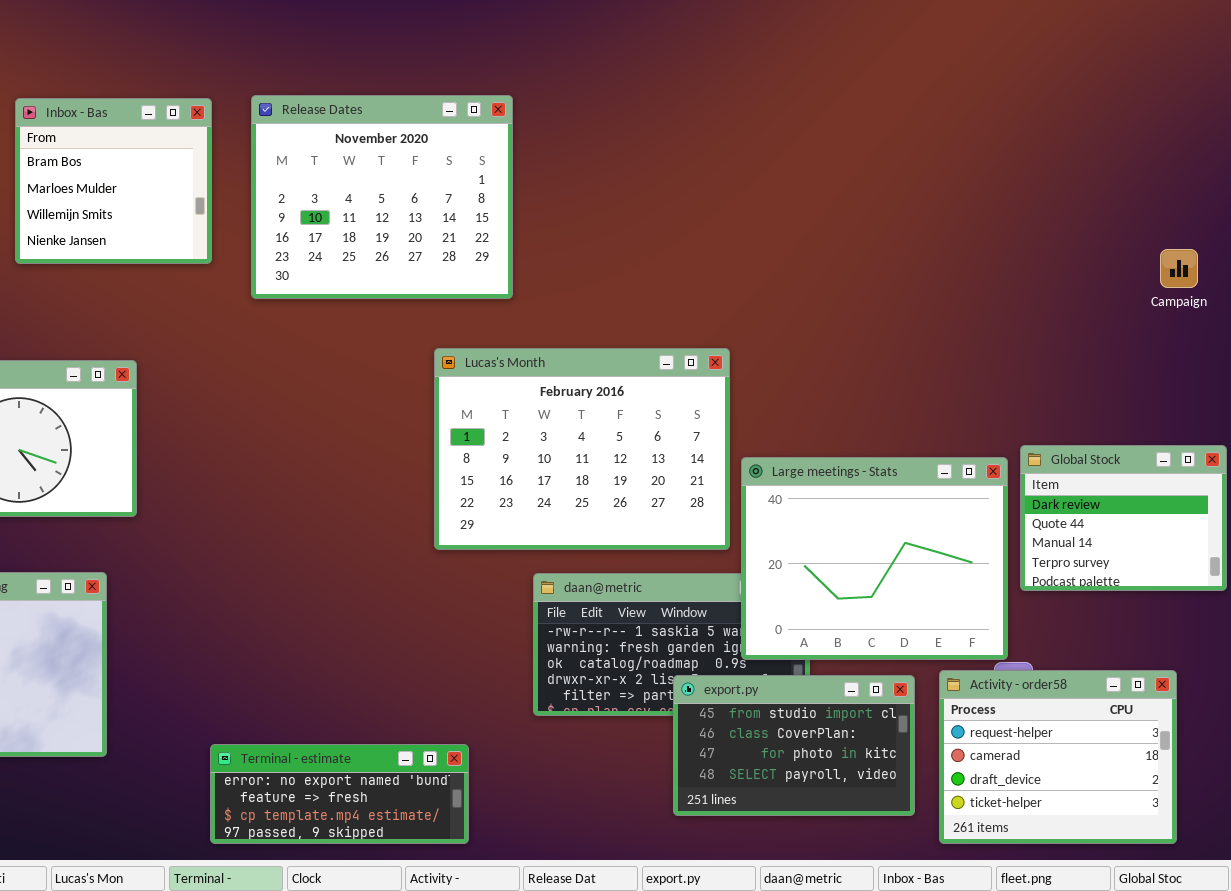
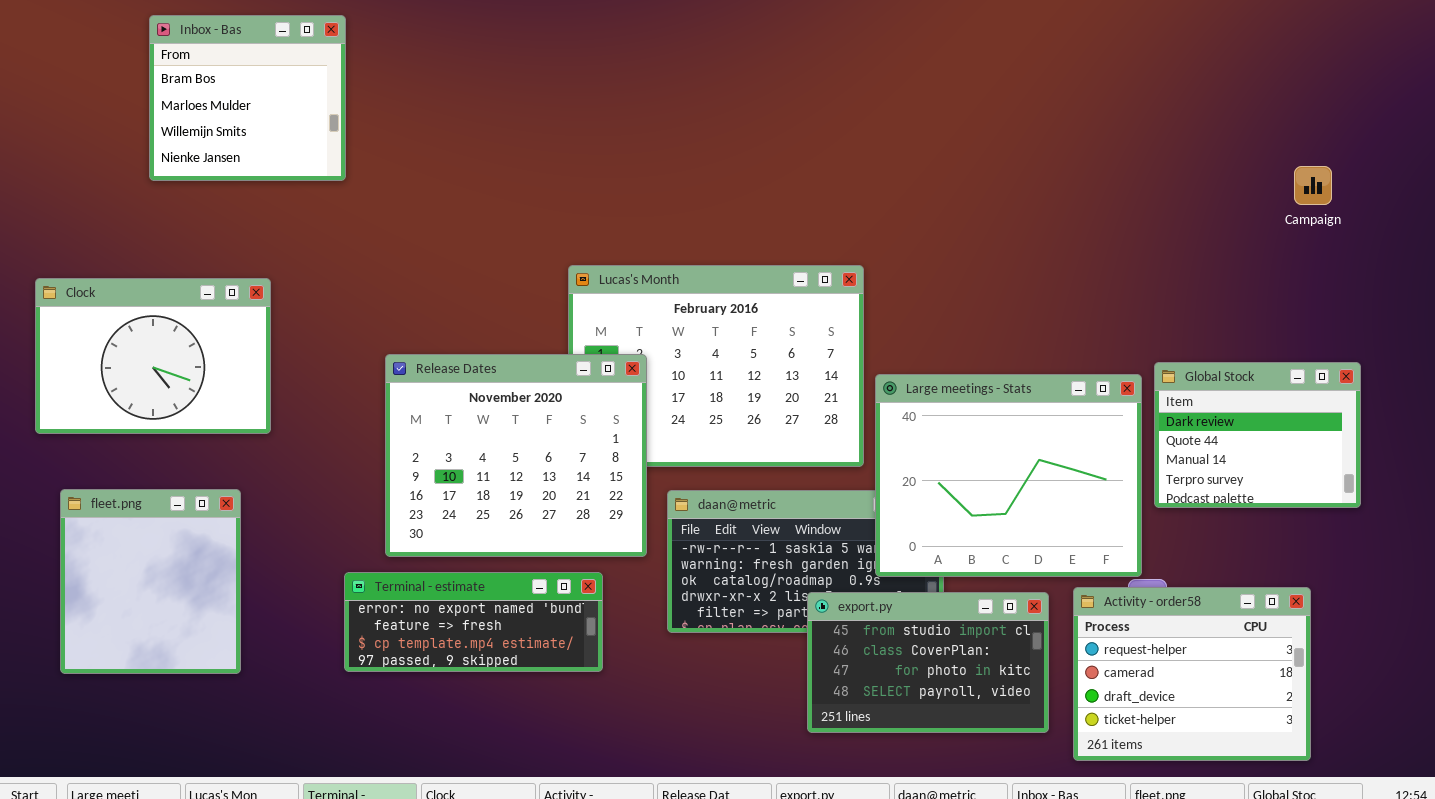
Release Dates: [251,95,513,299] -> [385,354,647,557], moved
Terminal - estimate: [210,744,469,844] -> [344,572,603,672], moved

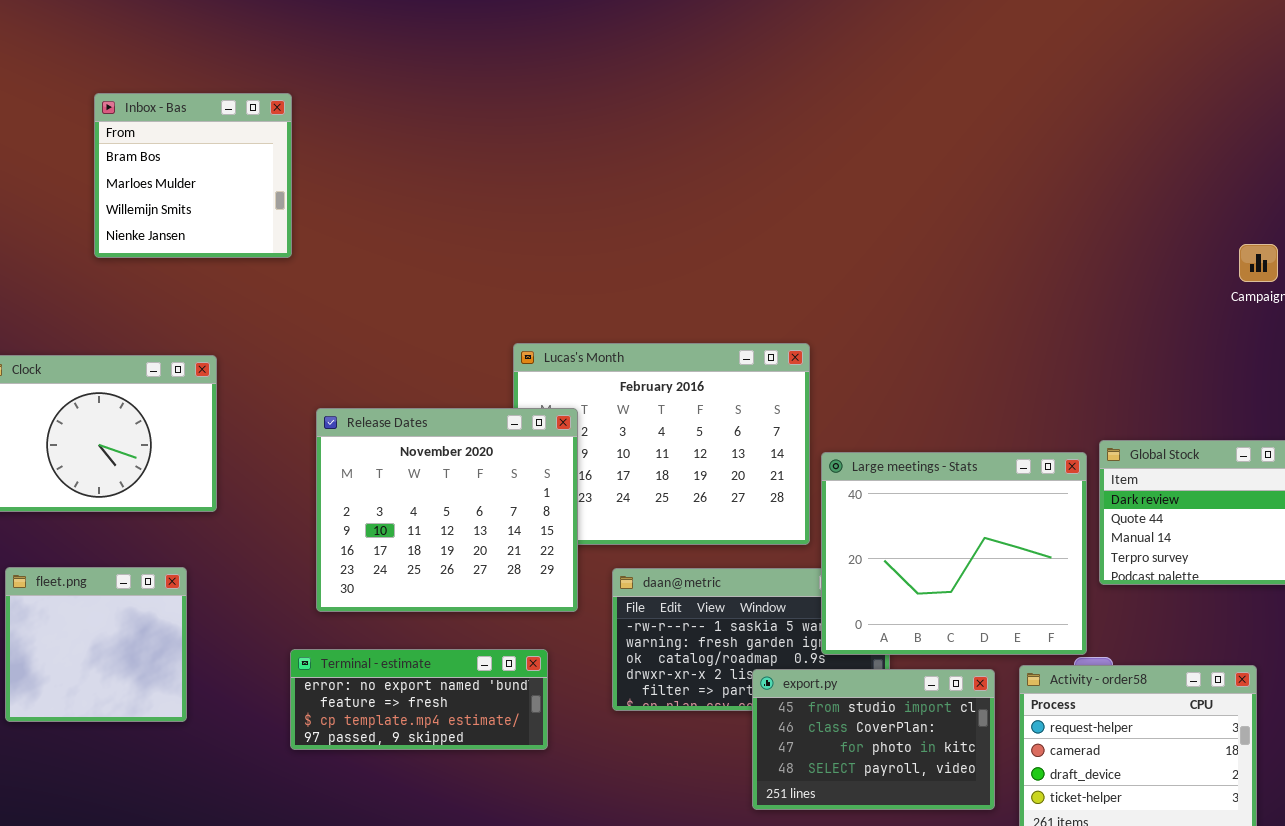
Release Dates: [385,354,647,557] -> [316,408,578,612], moved
fleet.png: [60,489,241,674] -> [5,567,187,722], resized

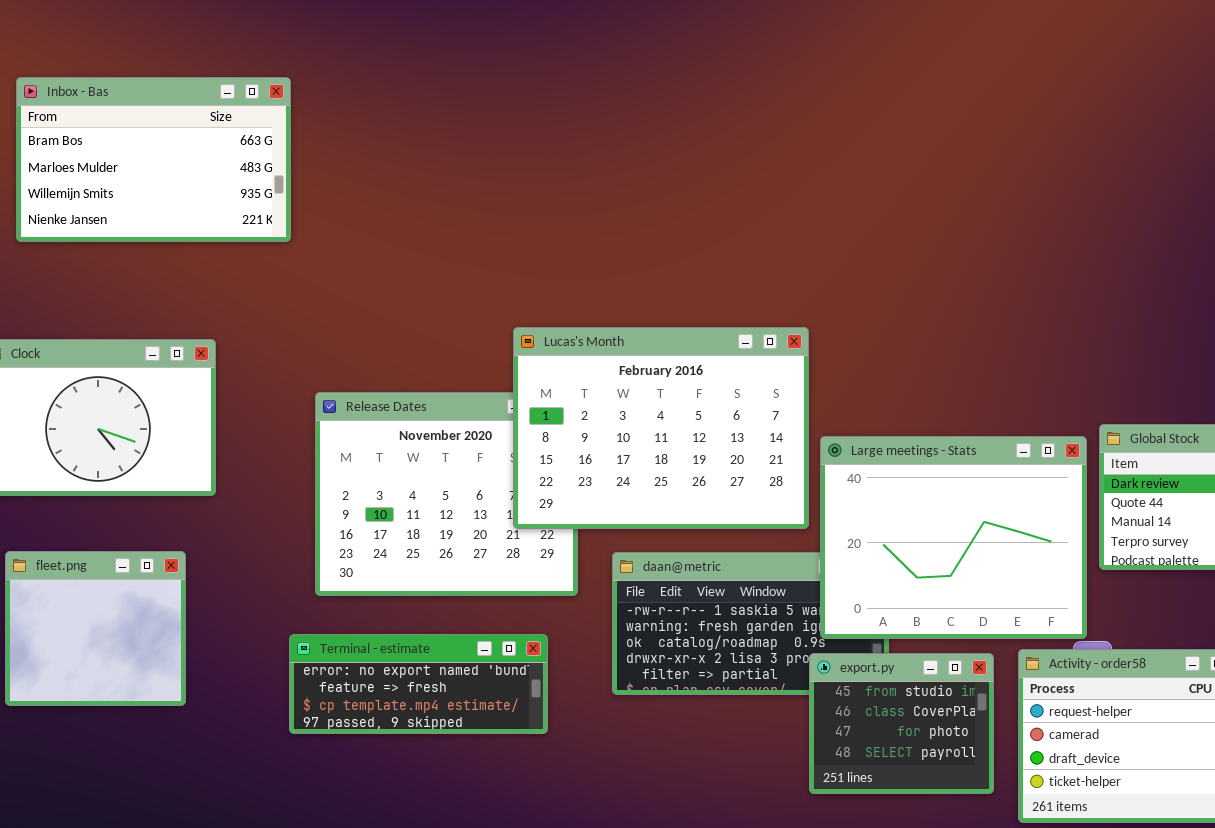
Inbox - Bas: [94,93,292,258] -> [16,77,291,242], resized
Lucas's Month: [513,343,810,545] -> [513,327,809,529], raised
export.py: [752,669,995,810] -> [809,653,994,794], resized

